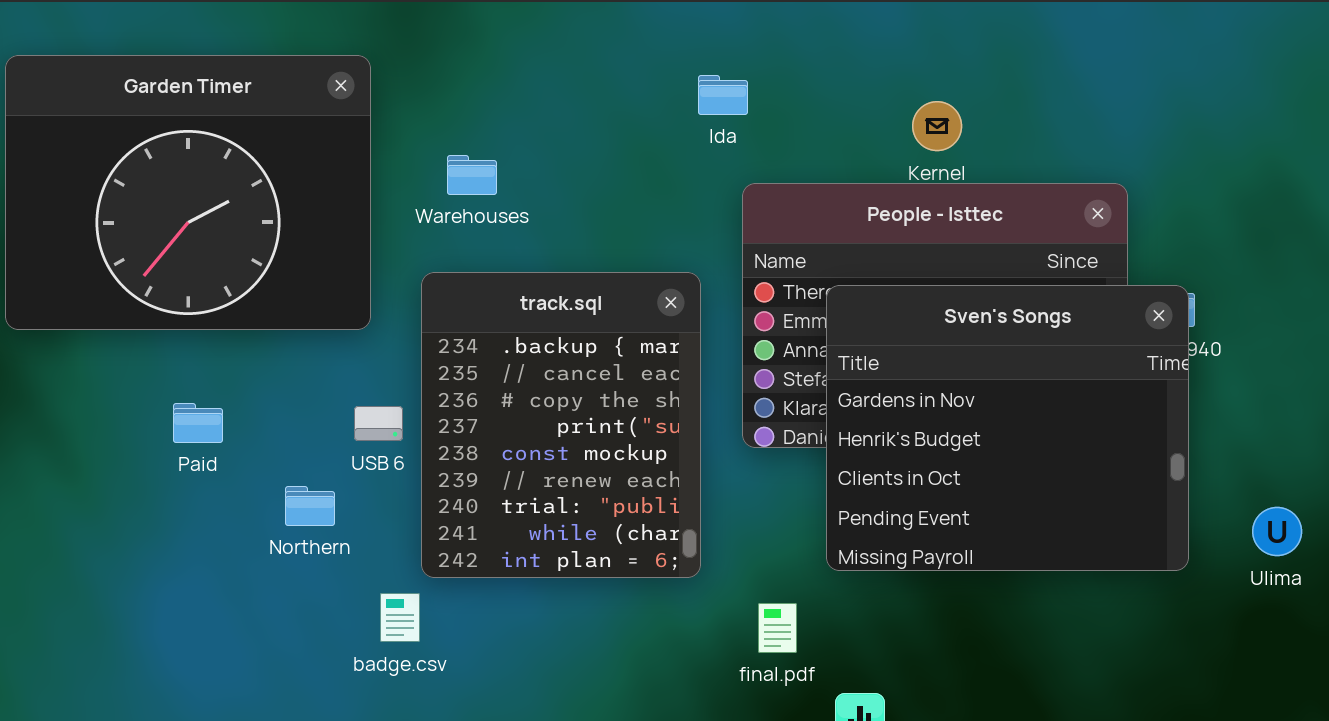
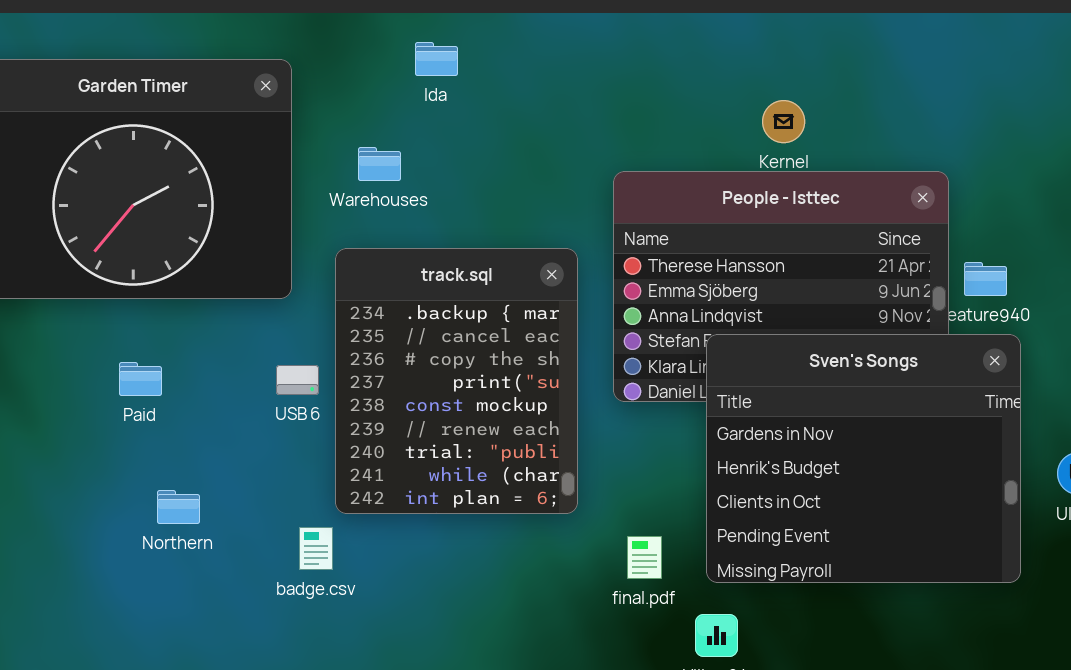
Ida: [698,75,748,115] -> [415,42,458,76], moved
Sven's Songs: [826,285,1189,571] -> [706,334,1021,583], moved
Northern: [285,486,335,526] -> [157,490,200,524], moved

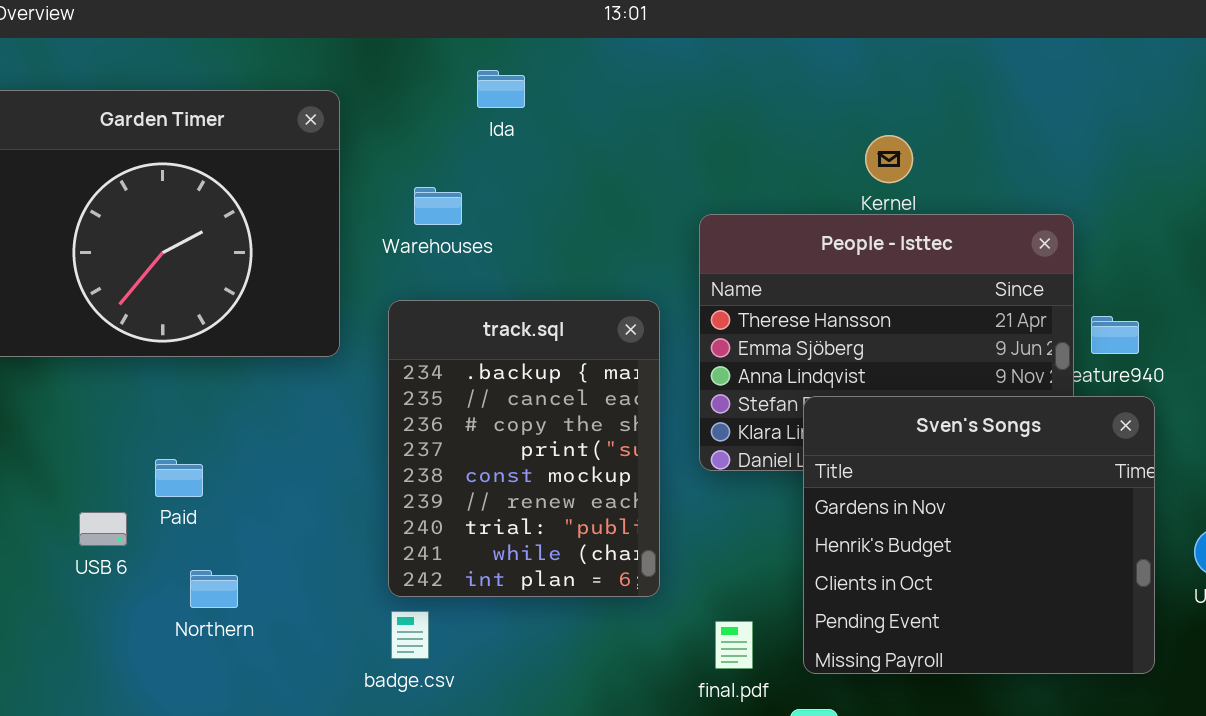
Paid: [119,362,162,396] -> [155,459,203,497], moved
USB 6: [276,365,319,395] -> [79,512,127,546], moved
badge.csv: [299,527,333,570] -> [391,611,429,659], moved

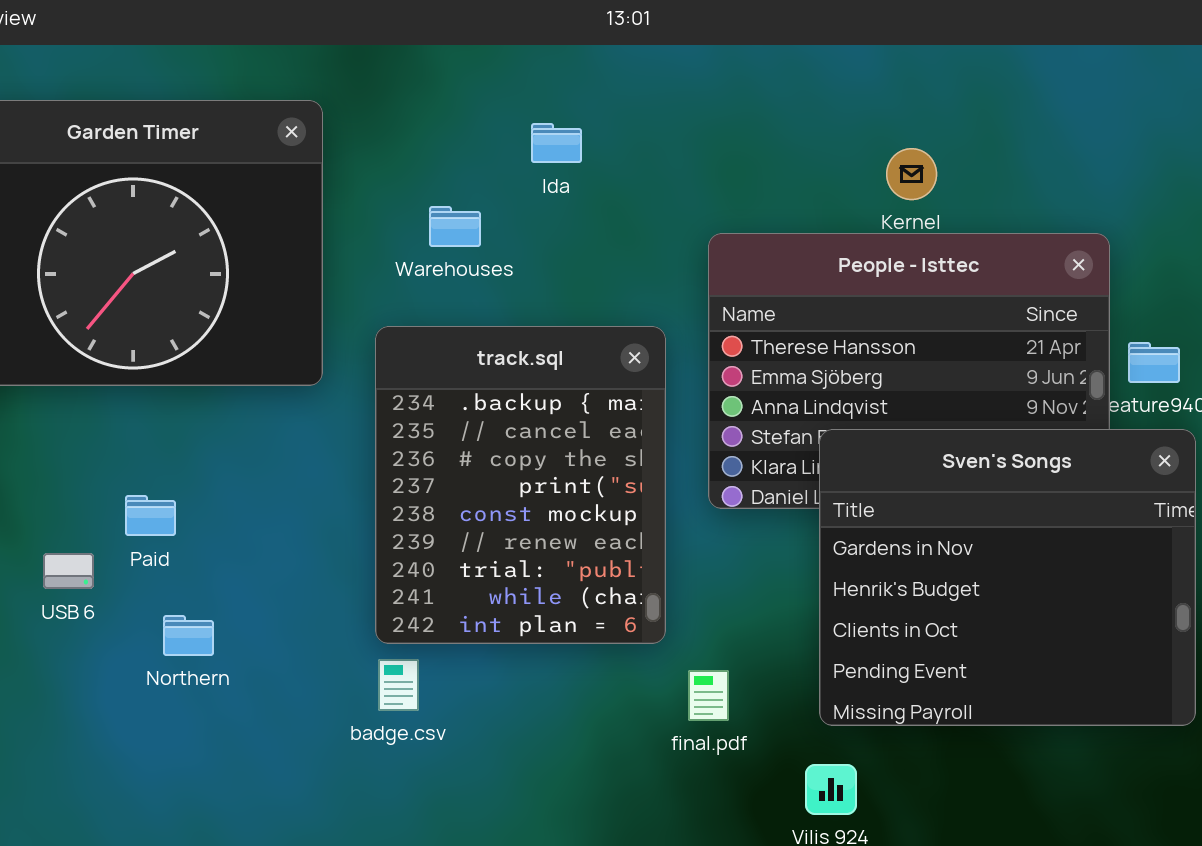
Ida: [477,70,525,108] -> [531,123,582,163], moved
Warehouses: [414,187,462,225] -> [429,206,481,247], moved
final.pdf: [715,621,753,669] -> [688,670,729,721], moved

